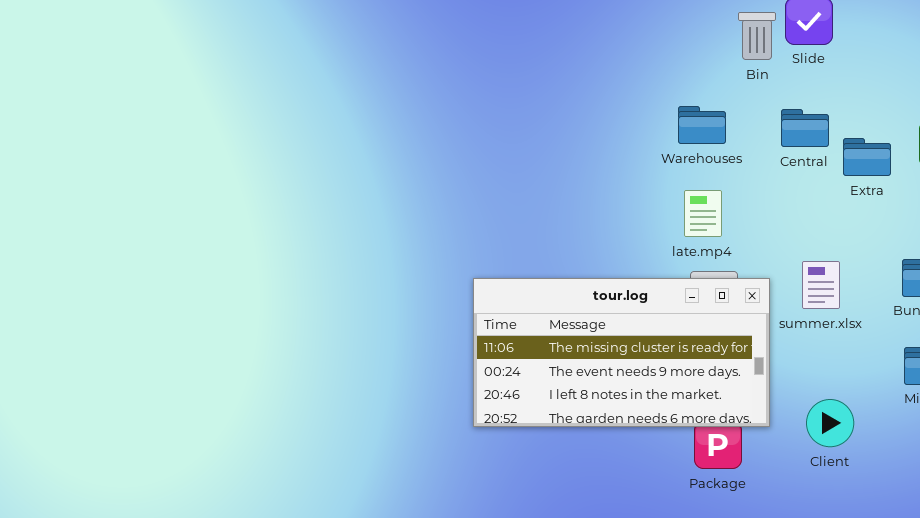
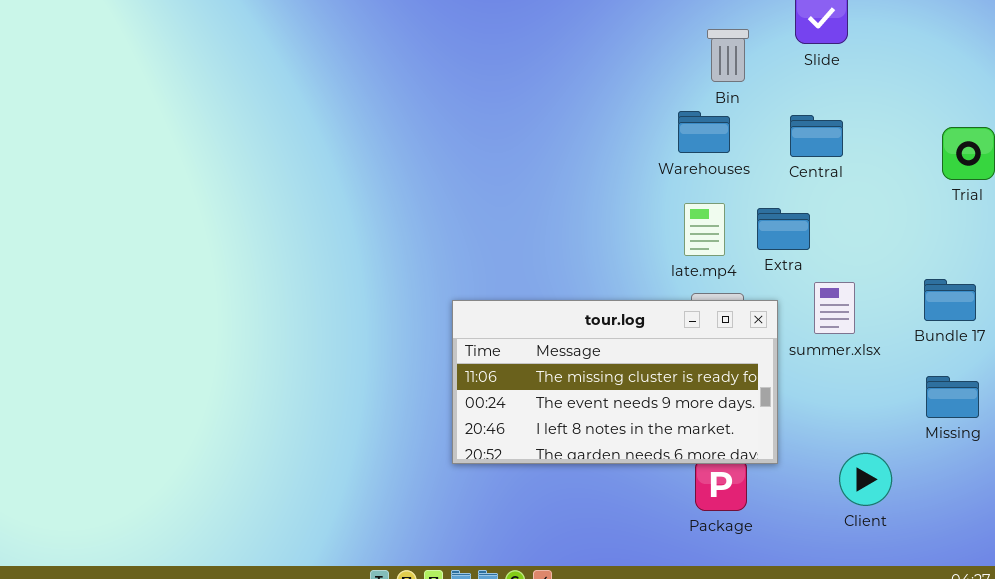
Bin: [738,12,776,60] -> [707,29,749,82], moved
Extra: [843,138,891,176] -> [757,208,810,250], moved
Client: [806,399,854,447] -> [839,453,892,506], moved

